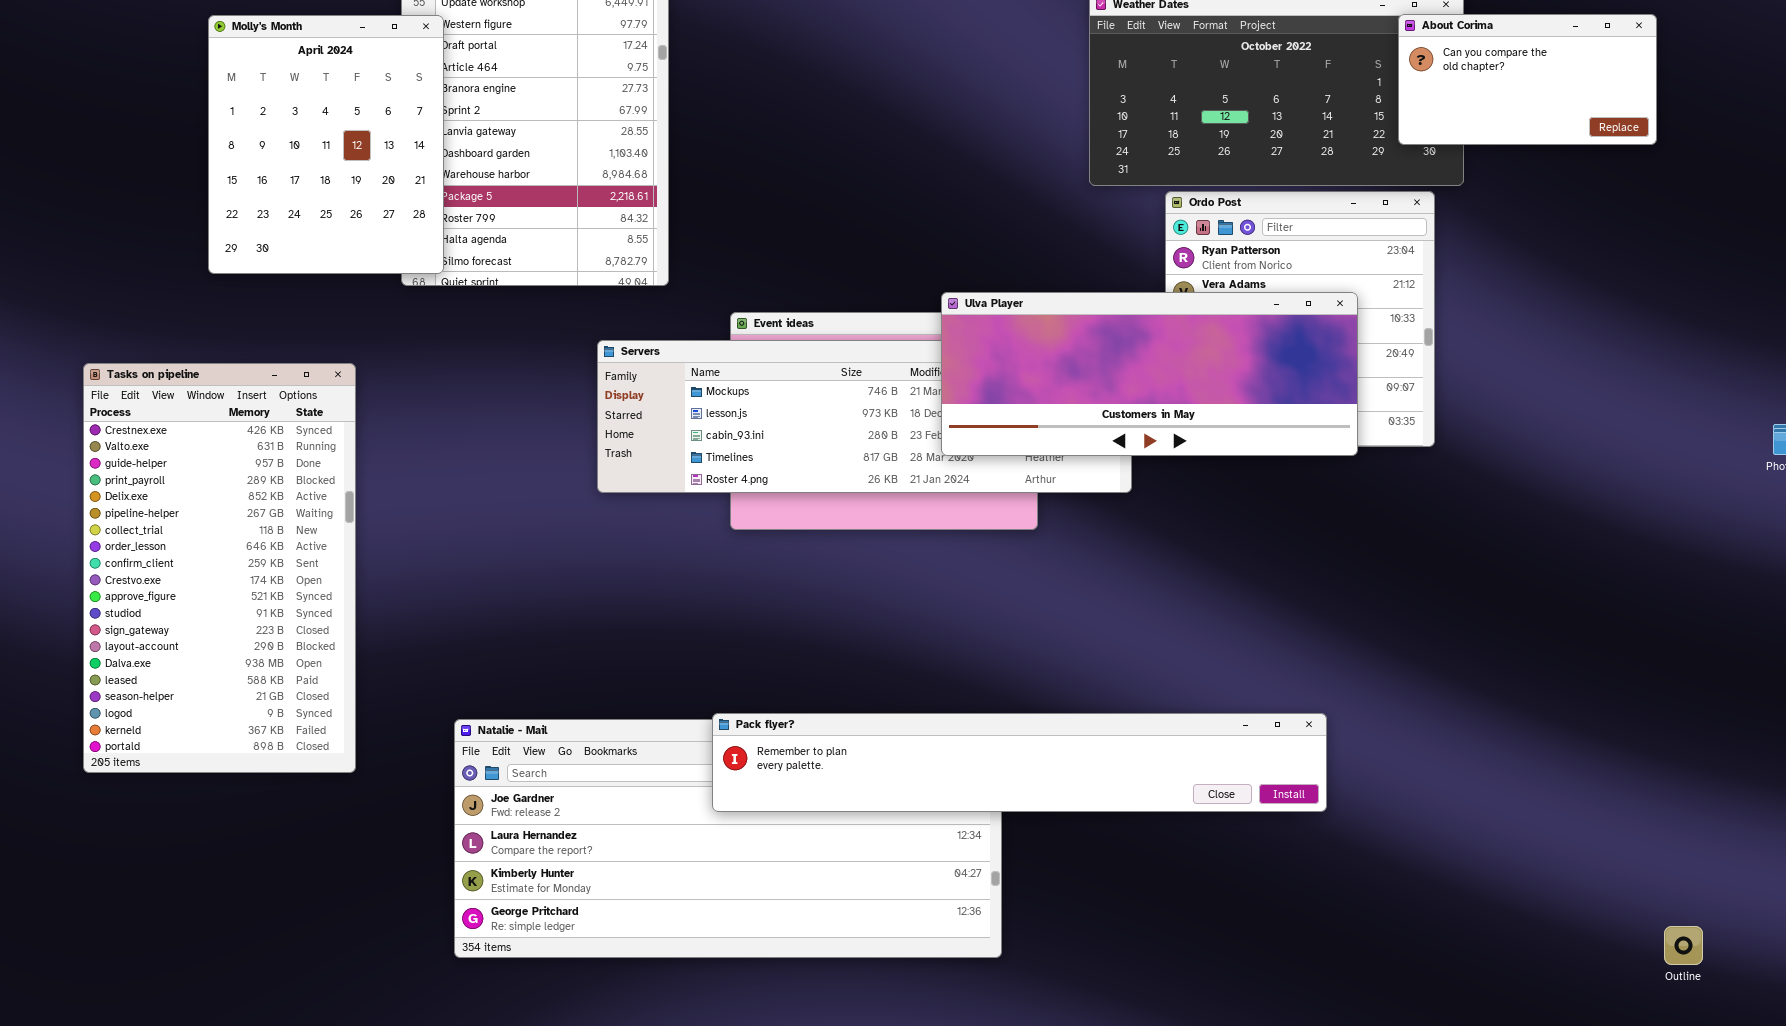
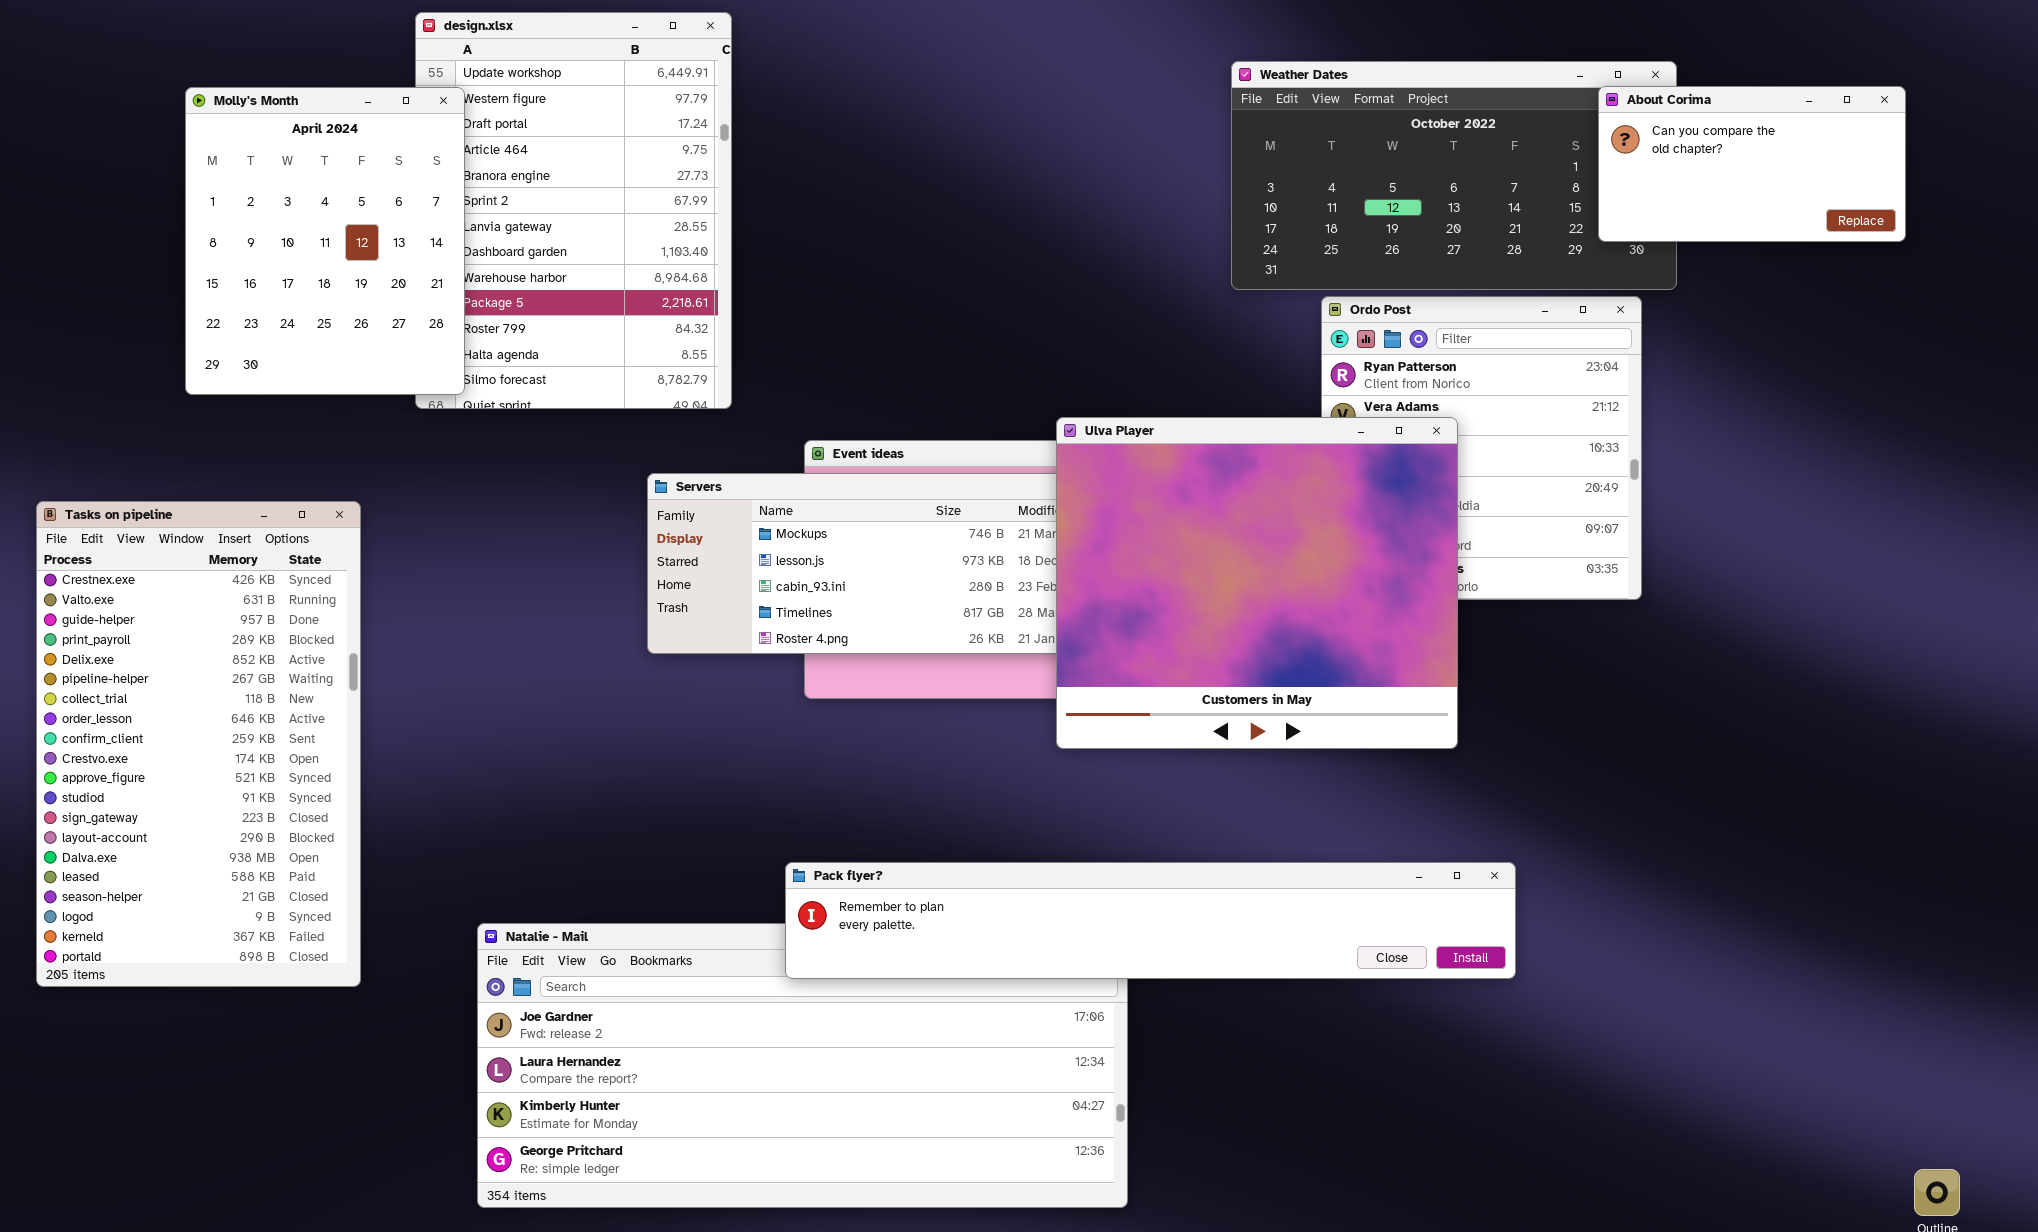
Ulva Player: [941,292,1358,456] -> [1056,417,1458,749], resized
Pack flyer?: [712,713,1327,812] -> [785,862,1516,979], moved

